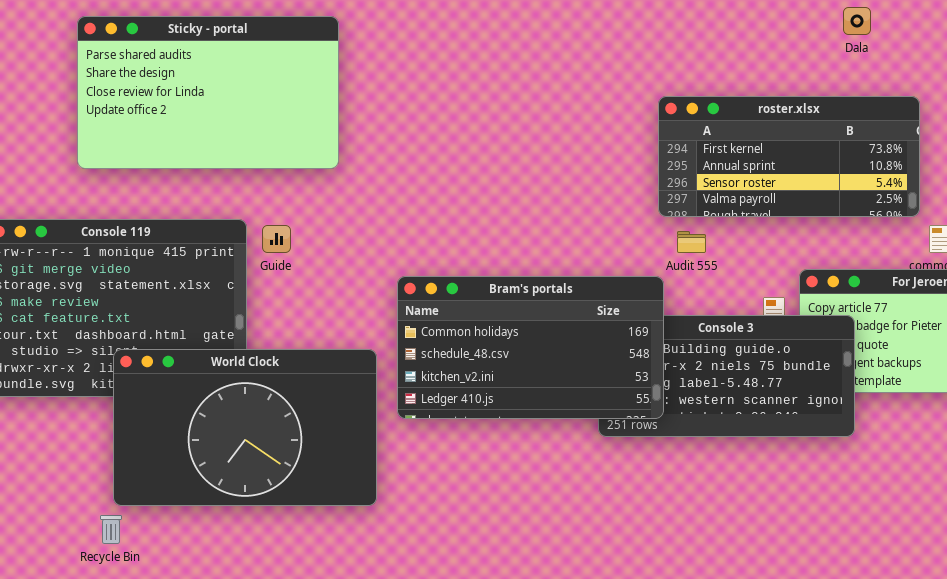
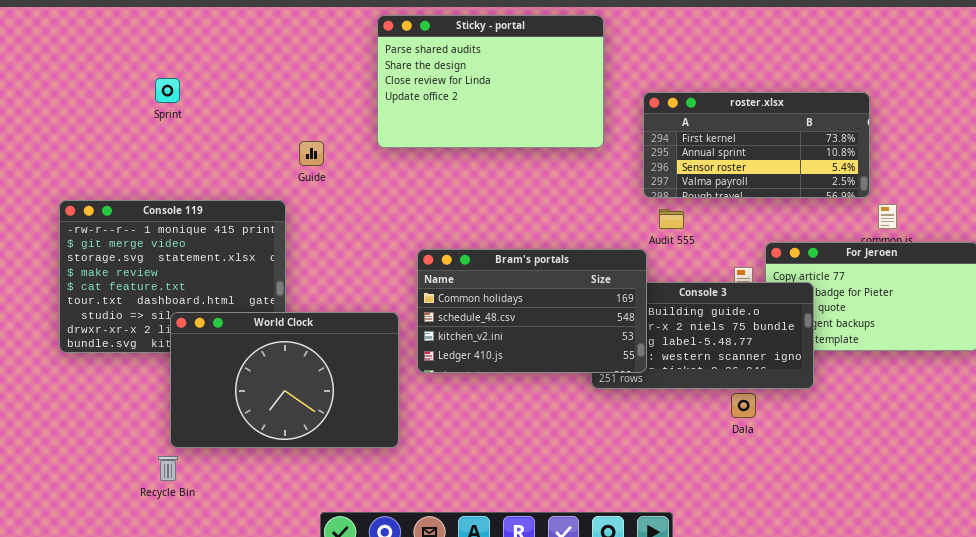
Dala: [843,7,871,35] -> [731,393,756,418], moved
Sticky - portal: [77,16,339,169] -> [377,15,604,148], moved
Guide: [262,225,291,253] -> [299,141,324,166], moved

